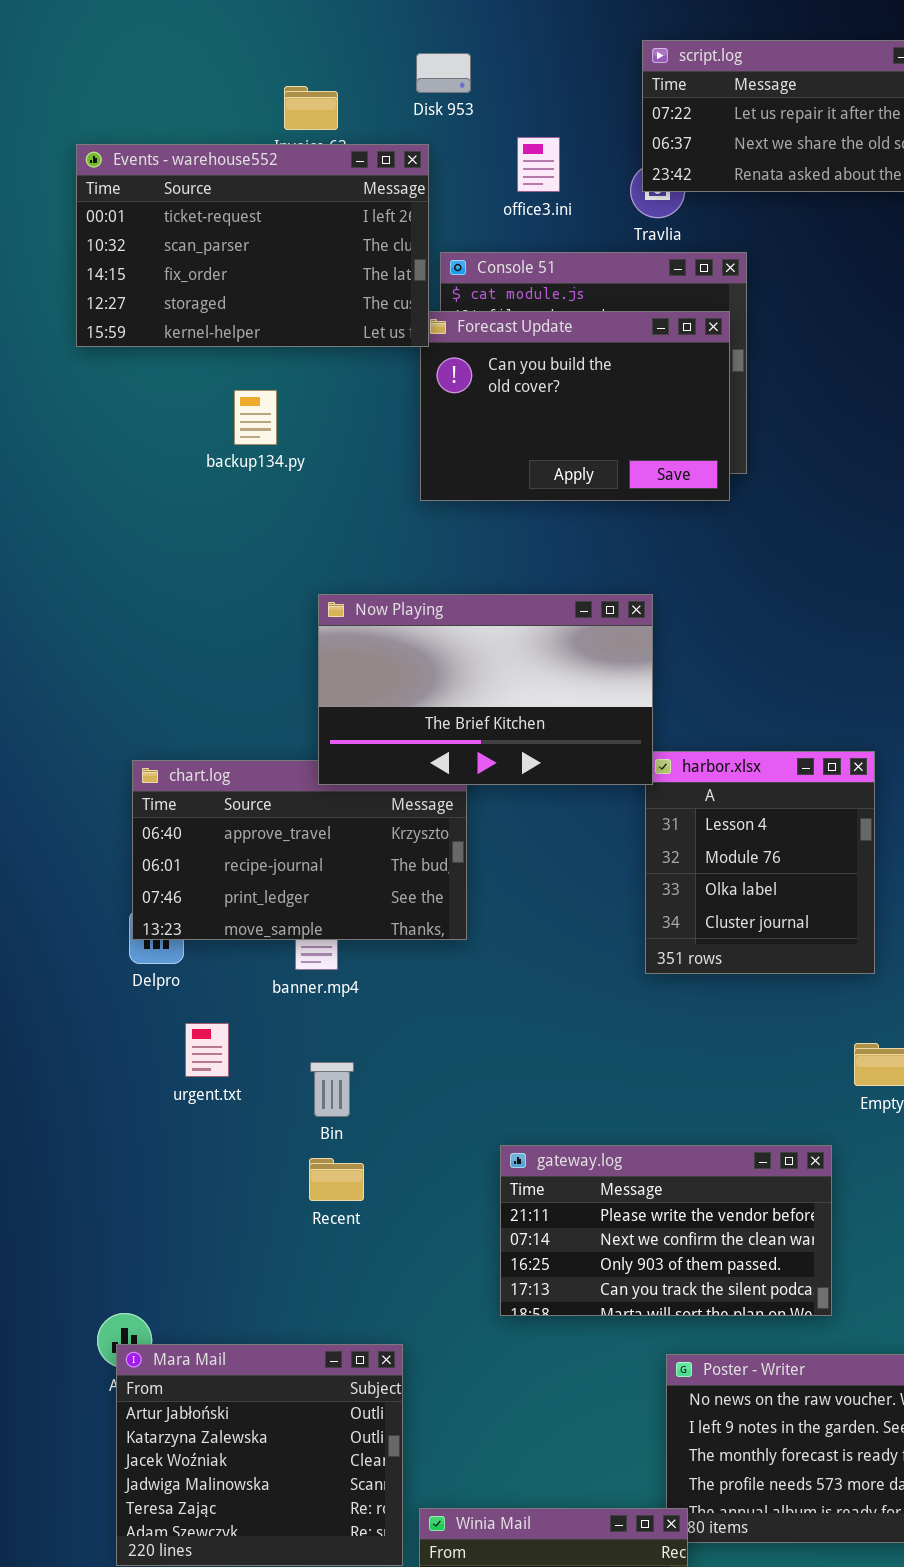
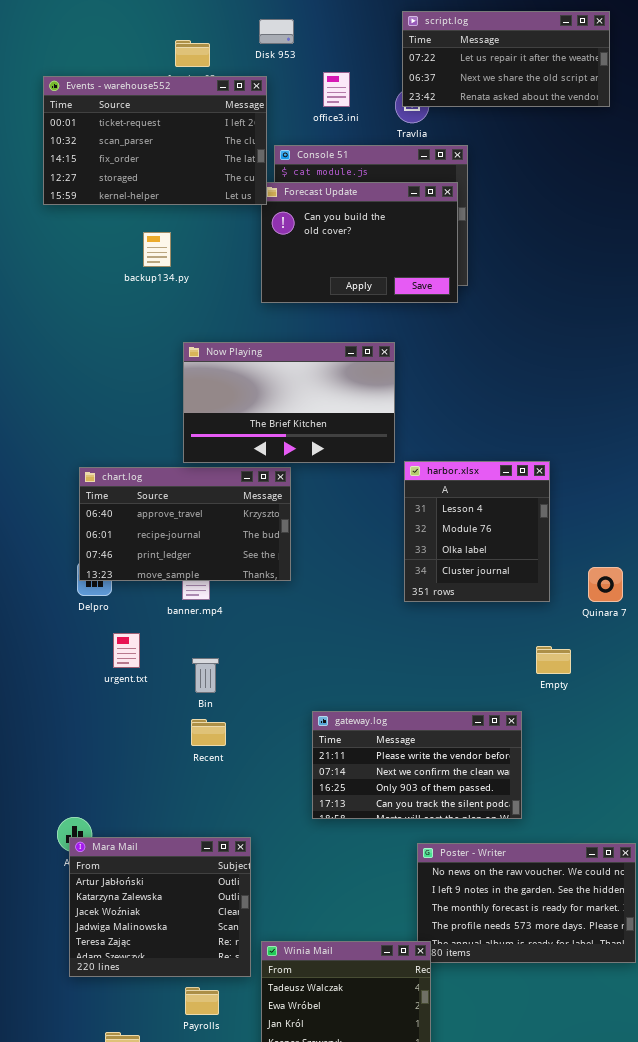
Now Playing: [318,594,653,785] -> [183,342,395,463], moved

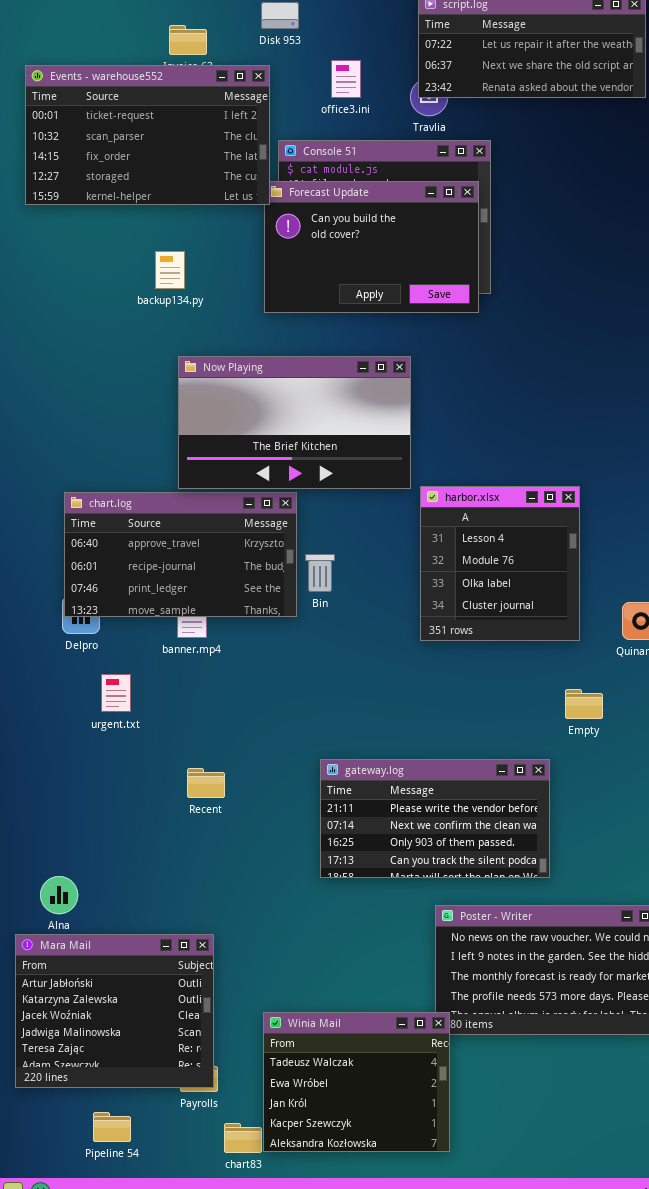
backup134.py: [143,232,171,267] -> [155,251,185,289], moved
Bin: [192,658,219,693] -> [305,554,335,592], moved
Mara Mail: [69,837,251,977] -> [15,934,214,1088], moved

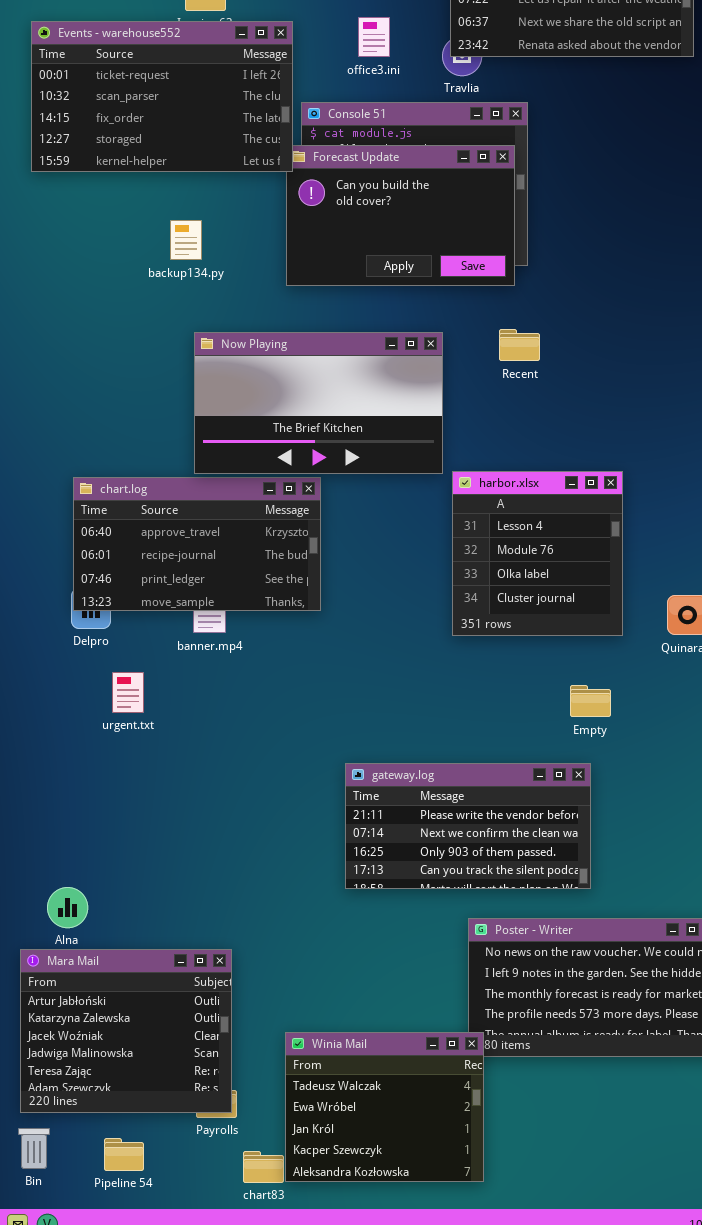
Bin: [305,554,335,592] -> [18,1128,50,1169], moved
Empty: [565,689,603,719] -> [570,685,611,717], moved
Recent: [187,768,225,798] -> [499,329,540,361], moved

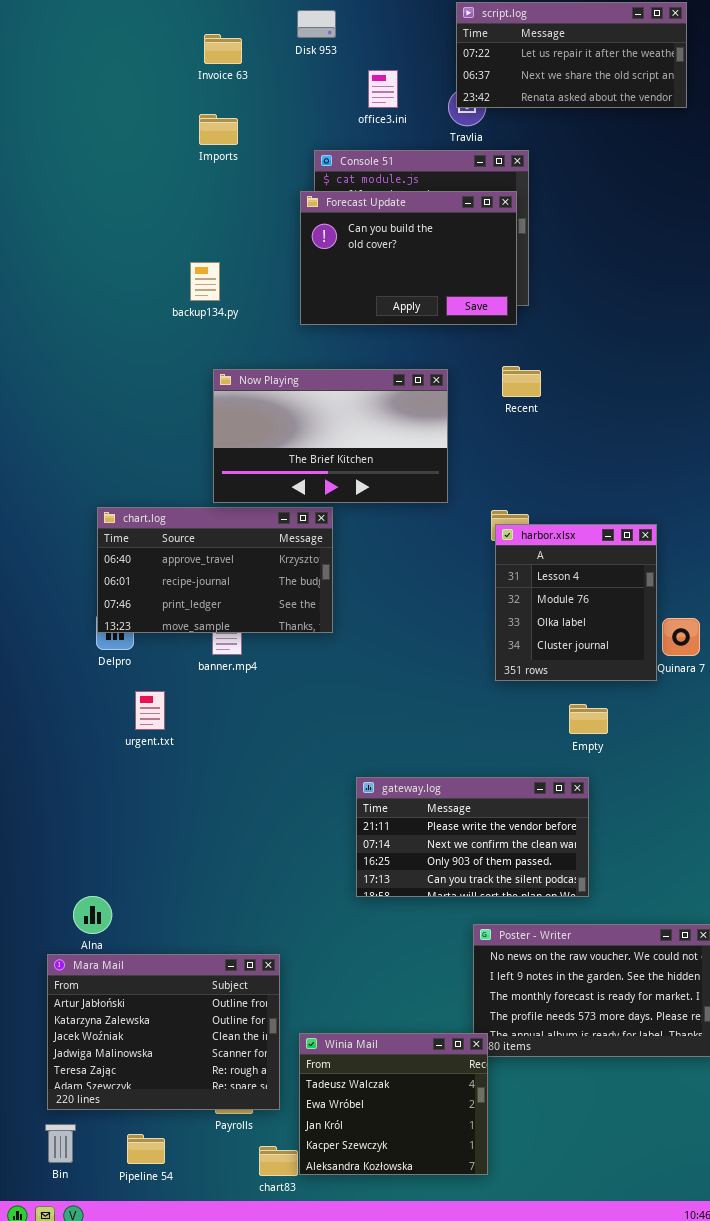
Events - warehouse552: [31,21,293,172] -> none, closed
harbor.xlsx: [452,471,623,636] -> [495,524,657,681], moved
Mara Mail: [20,949,232,1113] -> [47,954,280,1110], resized

